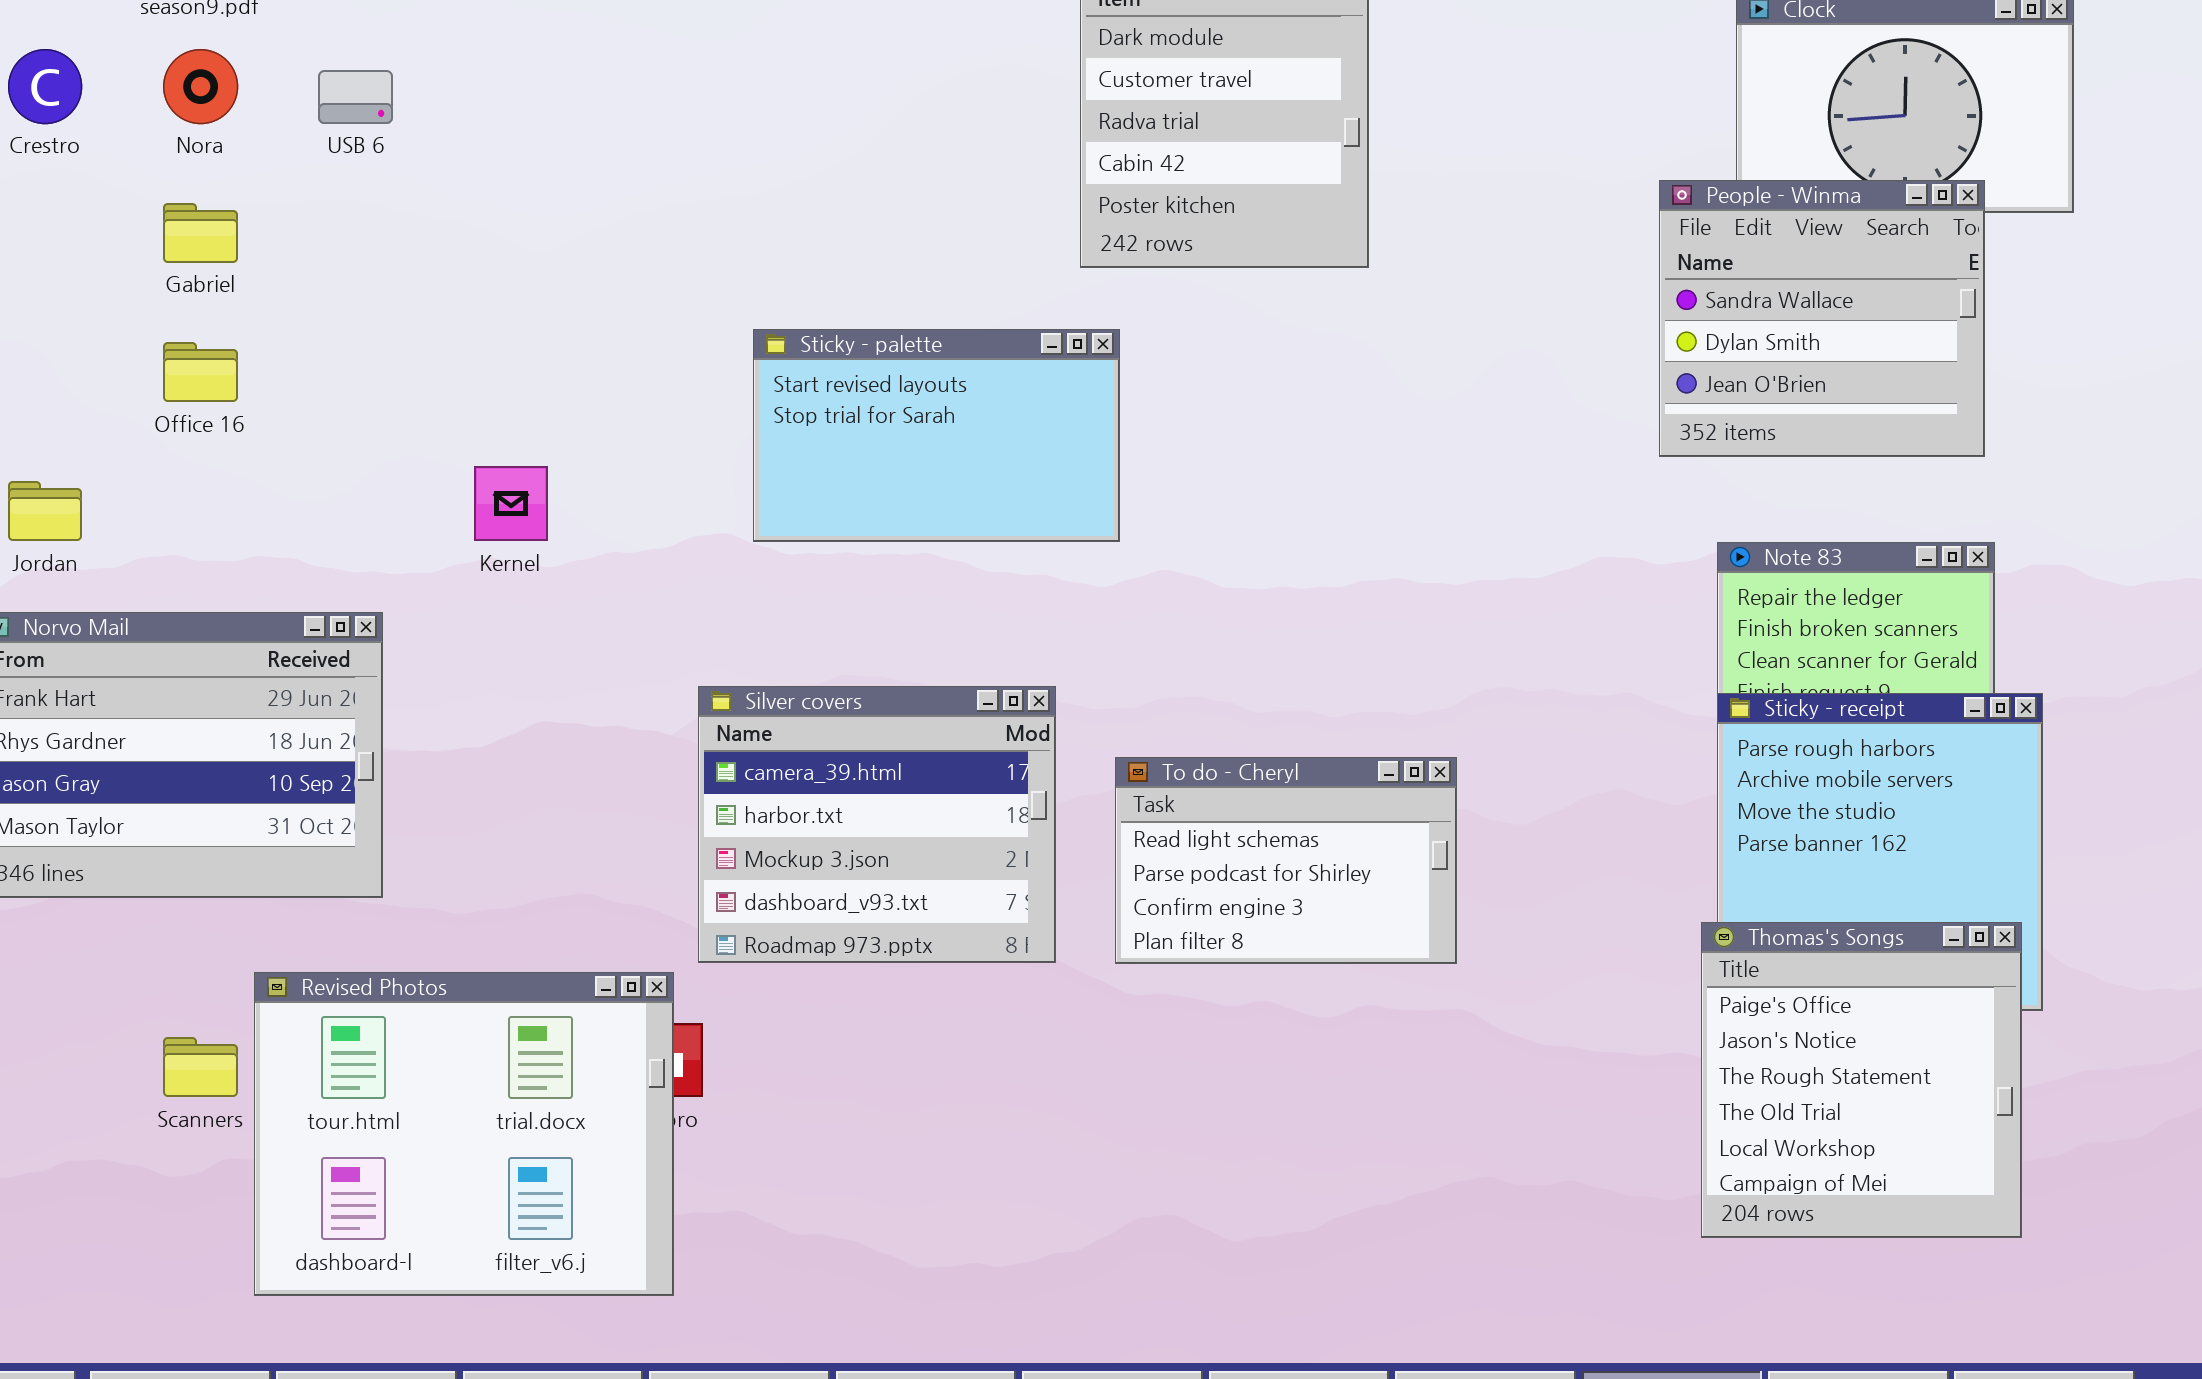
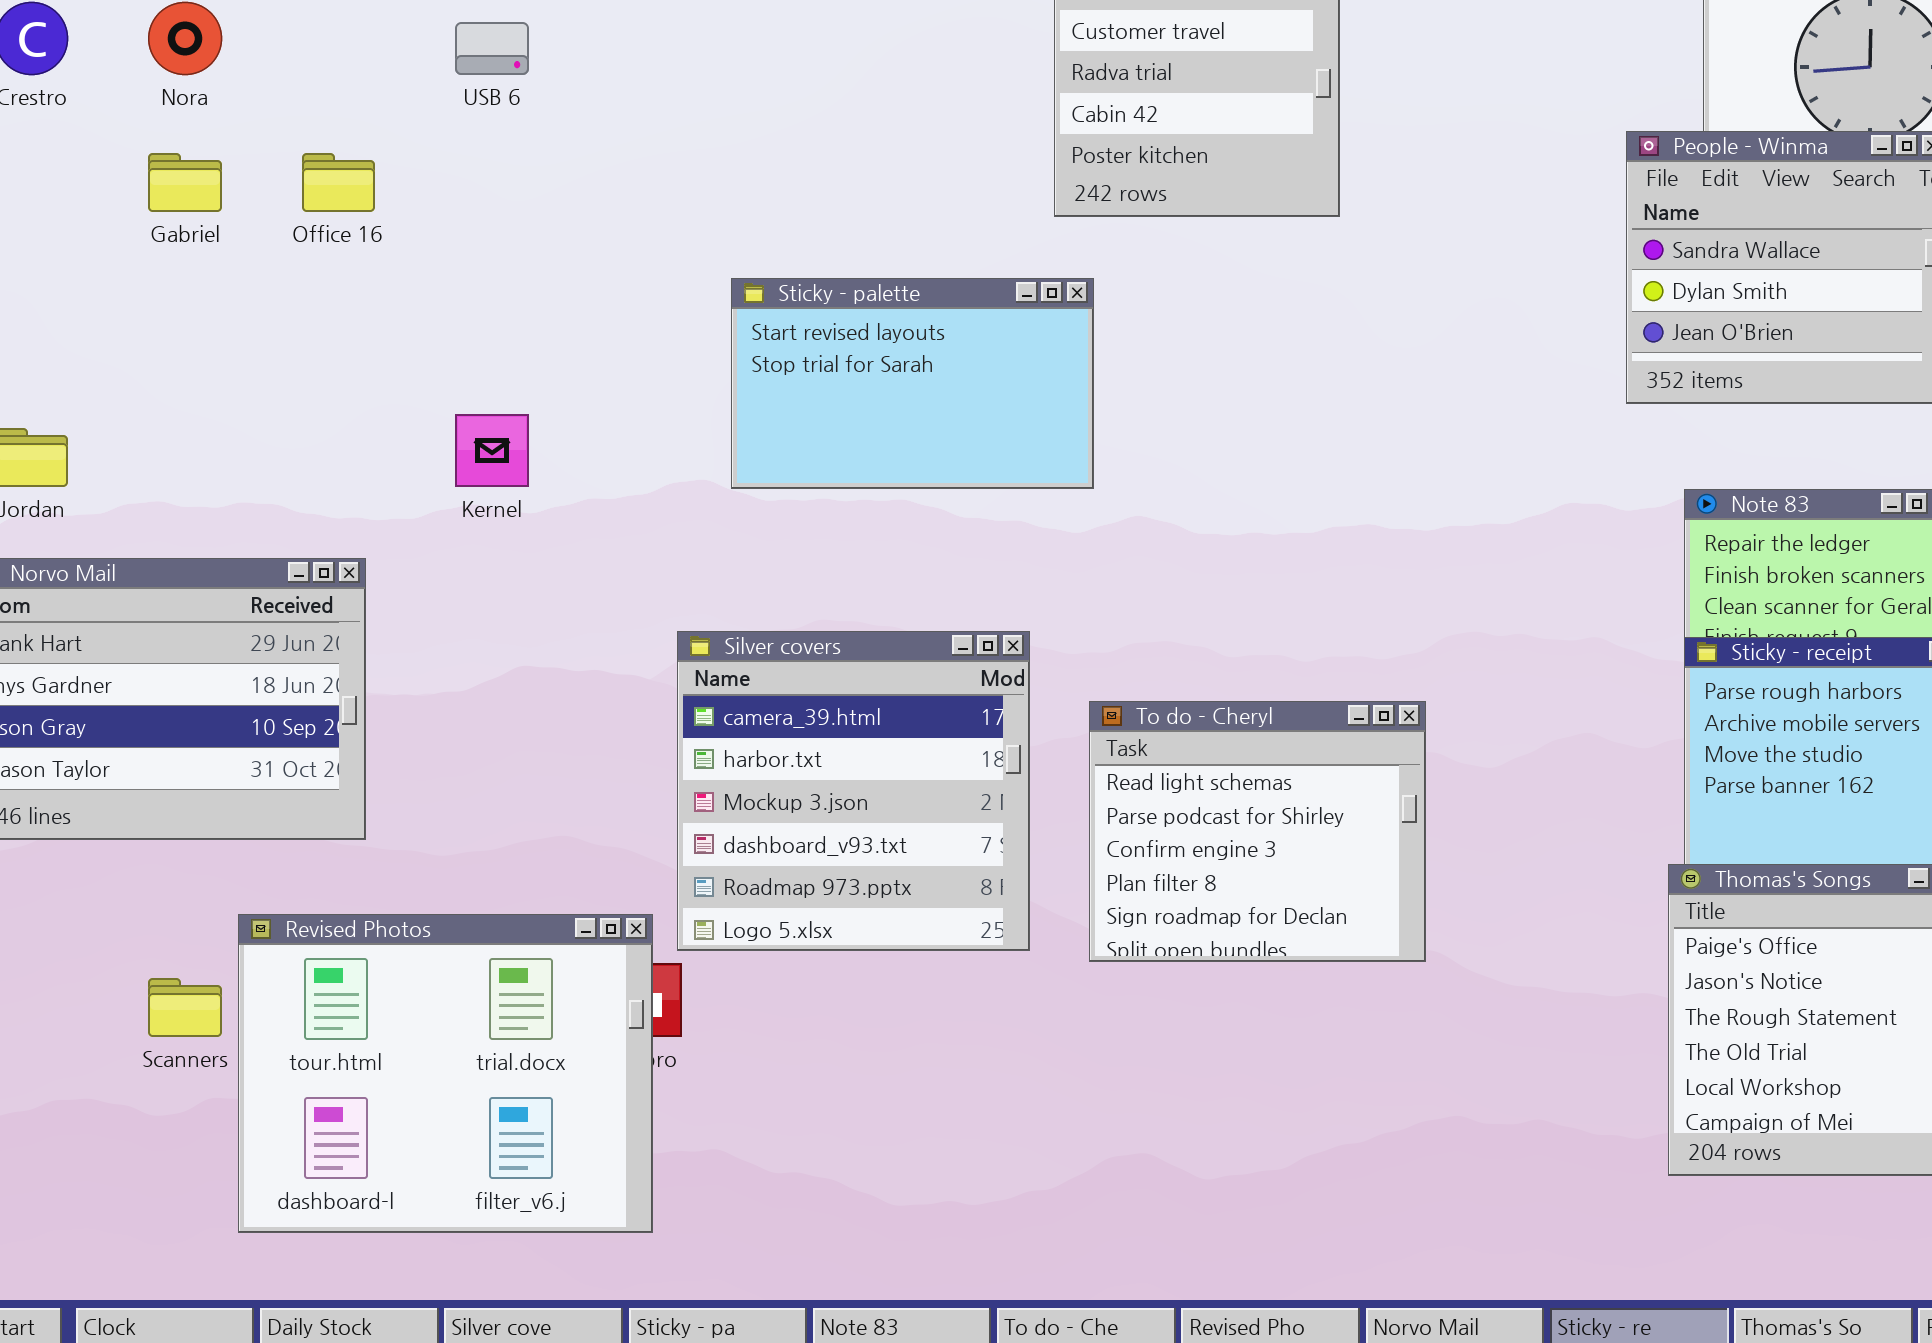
USB 6: [318,70,393,124] -> [455,22,529,75], moved
Office 16: [163,342,238,402] -> [302,153,375,212], moved
Silver covers: [698,686,1056,963] -> [677,631,1030,951], resized
To do - Cheryl: [1115,757,1457,964] -> [1089,701,1426,962], resized

